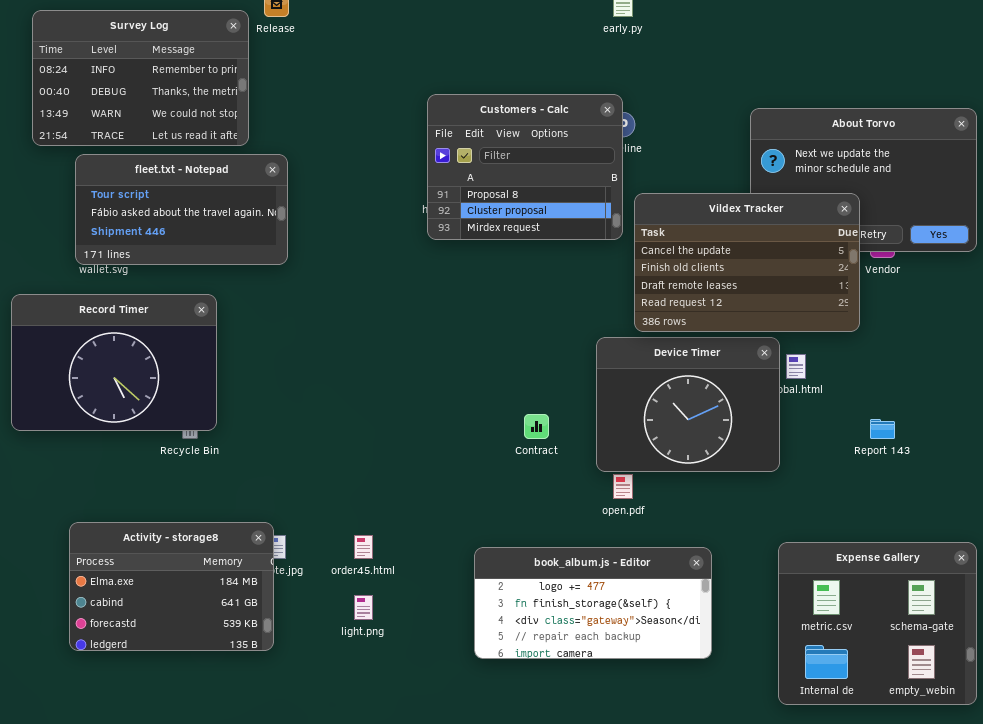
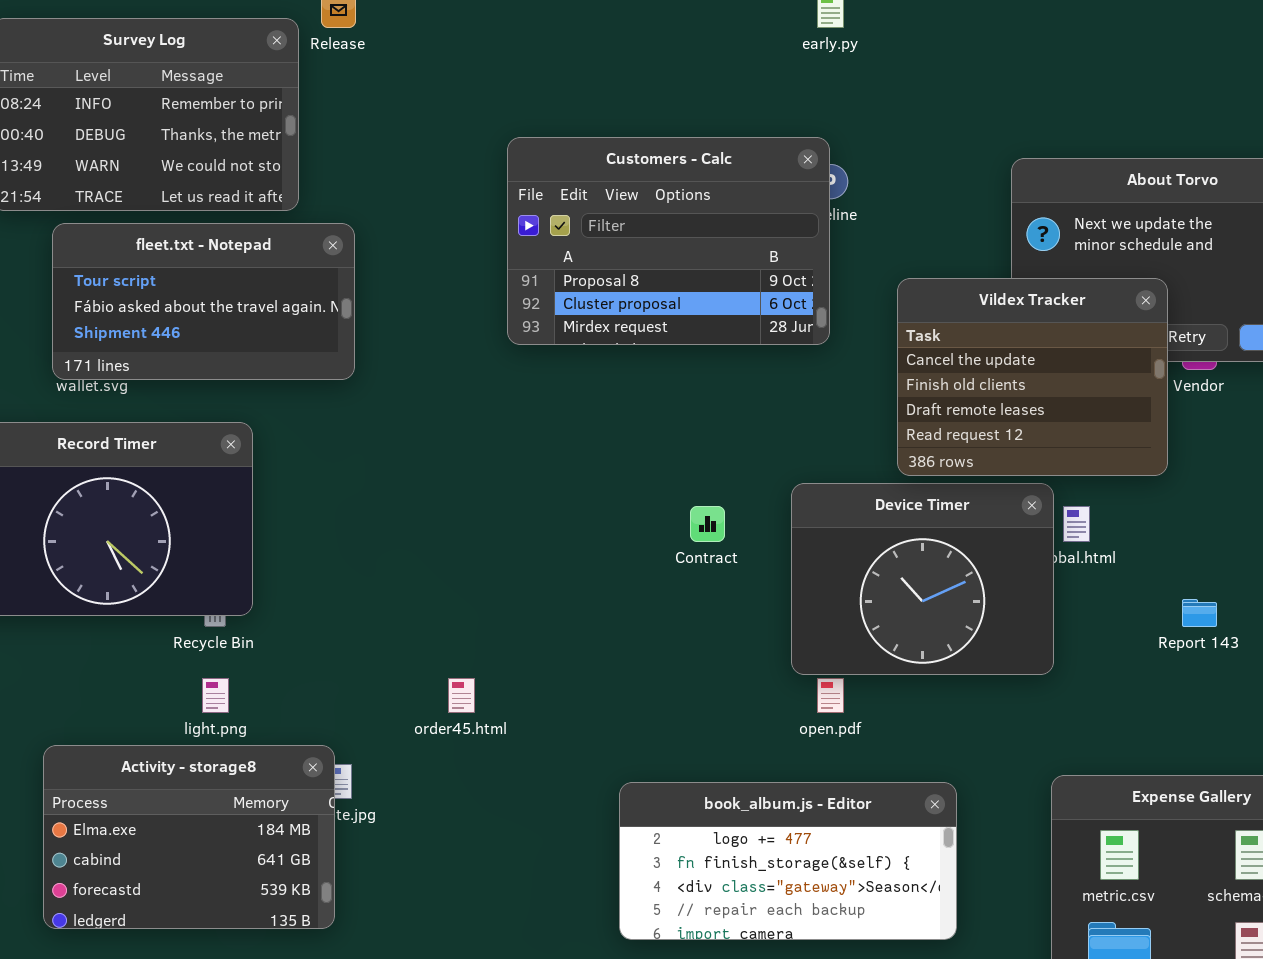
Customers - Calc: [427,94,623,240] -> [507,137,830,345], resized
Vildex Tracker: [634,193,860,332] -> [897,278,1168,476], resized
Contract: [524,414,549,439] -> [690,506,725,542], moved
order45.html: [354,535,373,559] -> [448,678,475,713], moved
light.png: [354,595,373,620] -> [202,678,229,713], moved

